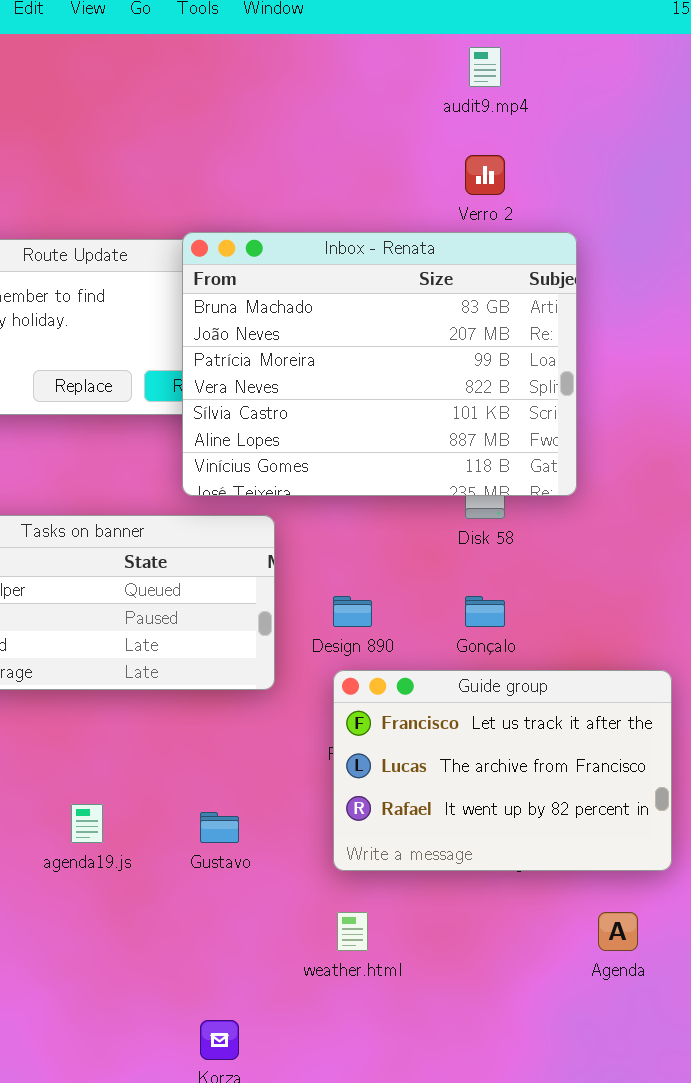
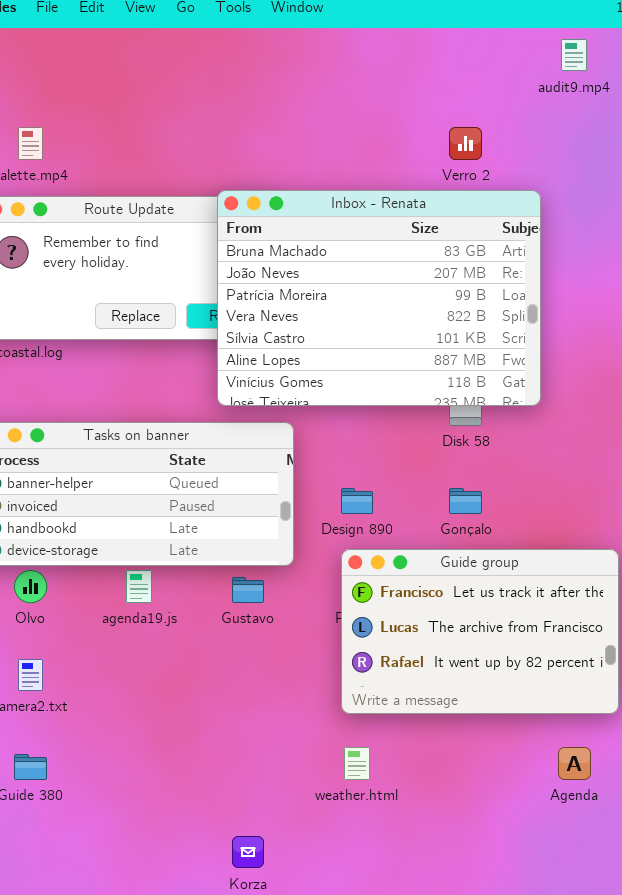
audit9.mp4: [469,47,501,87] -> [561,39,587,71], moved
agenda19.js: [71,804,103,843] -> [126,570,152,603], moved
Gustavo: [200,812,239,843] -> [232,577,264,603], moved

